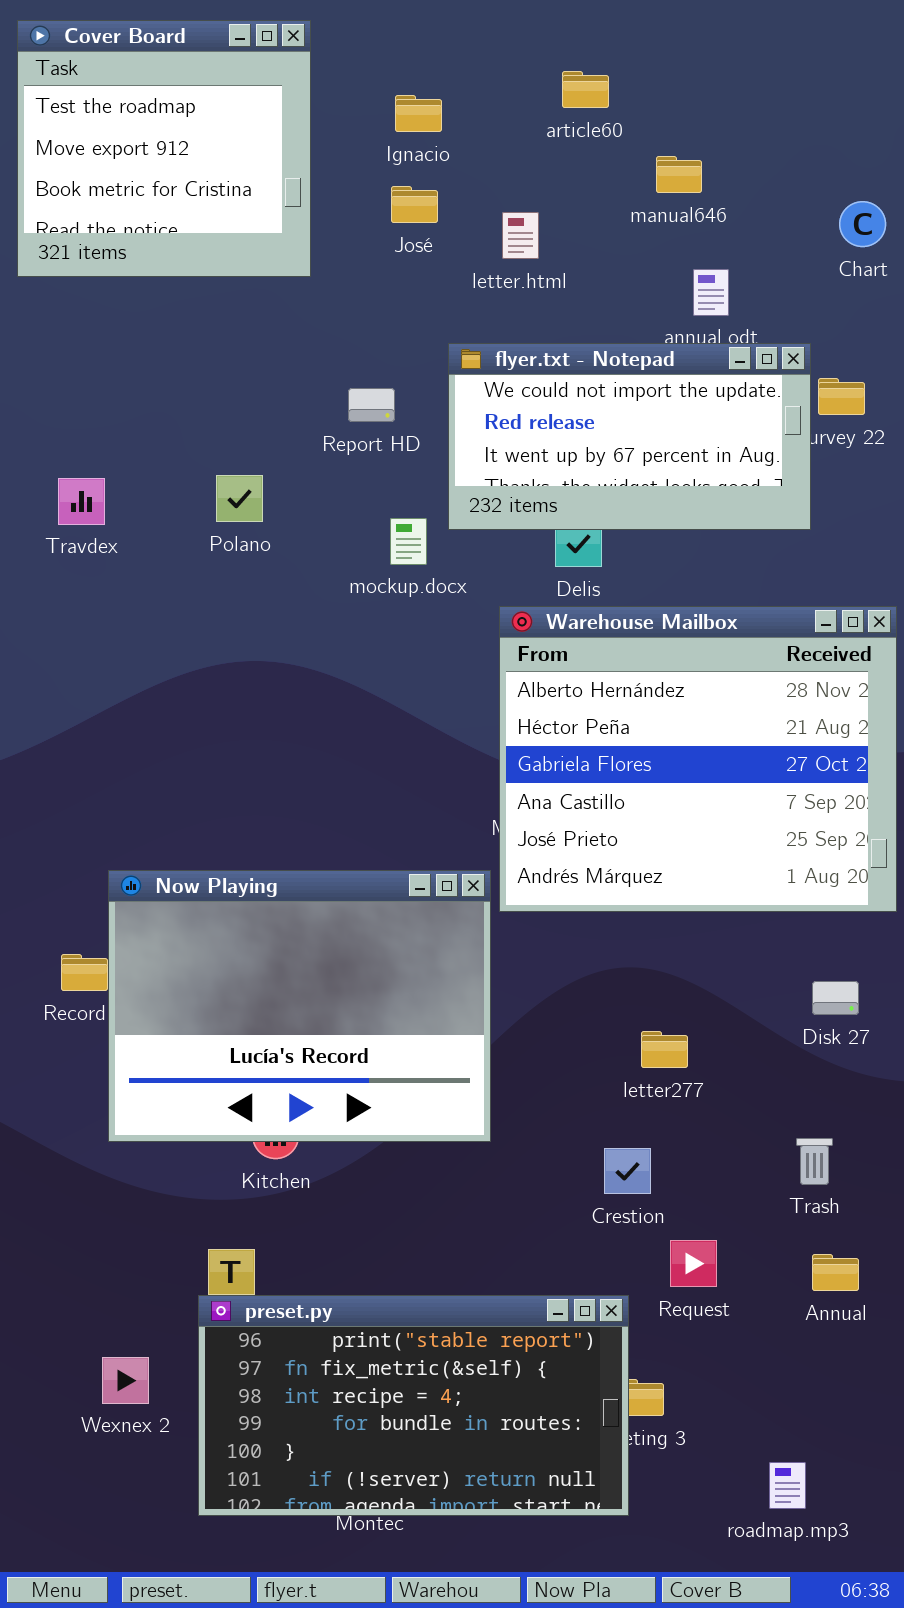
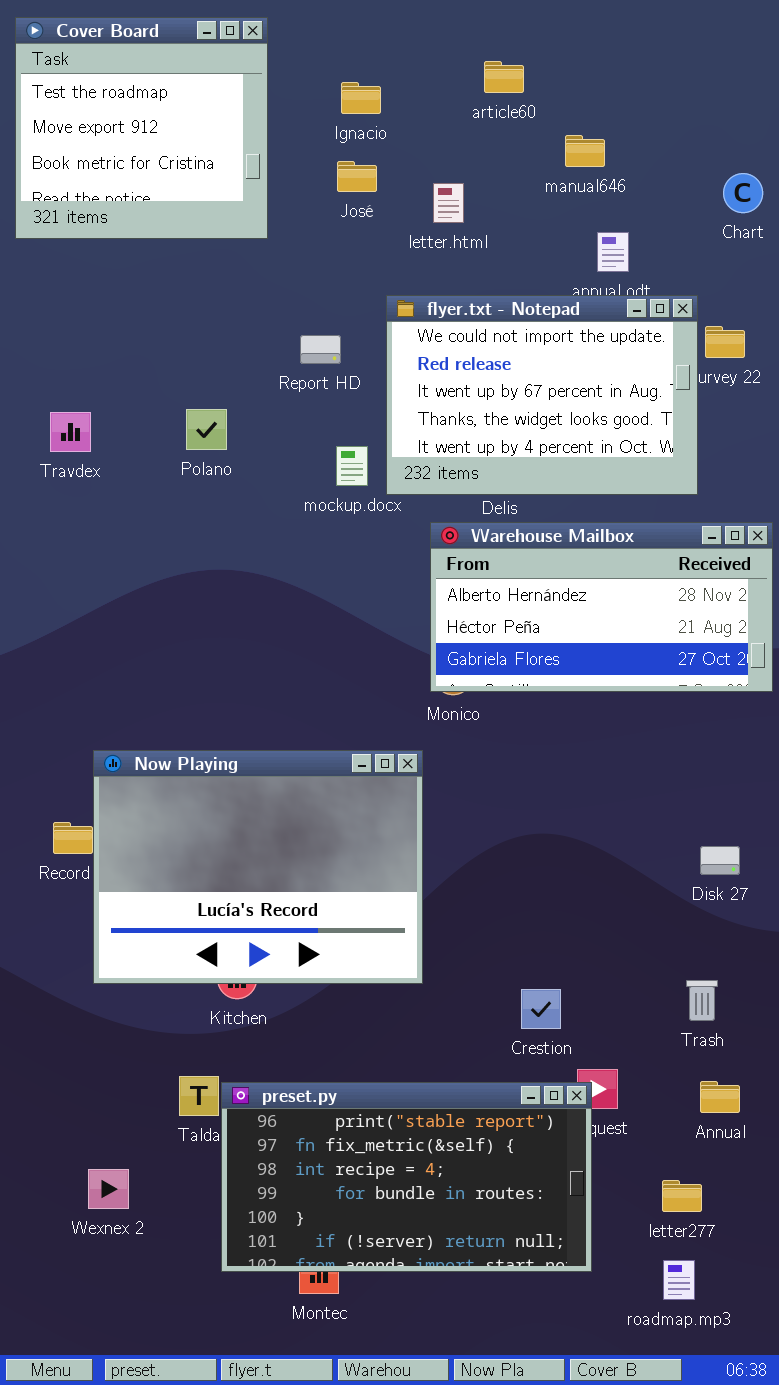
flyer.txt - Notepad: [448,343,811,530] -> [386,295,698,495], resized
Warehouse Mailbox: [499,606,897,912] -> [430,522,773,692], resized
letter277: [641,1031,688,1068] -> [662,1180,702,1212], moved
preset.py: [198,1295,629,1516] -> [221,1082,592,1272], moved

